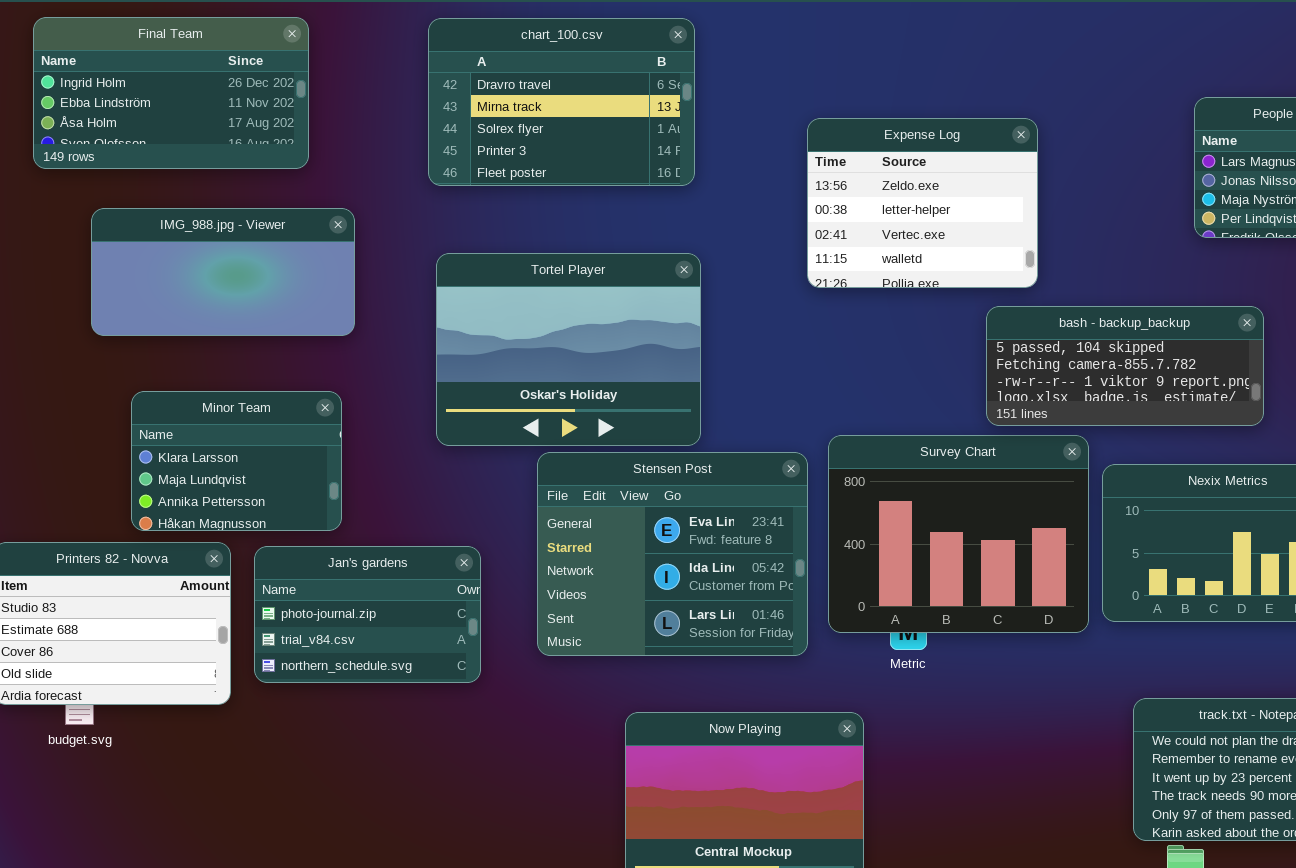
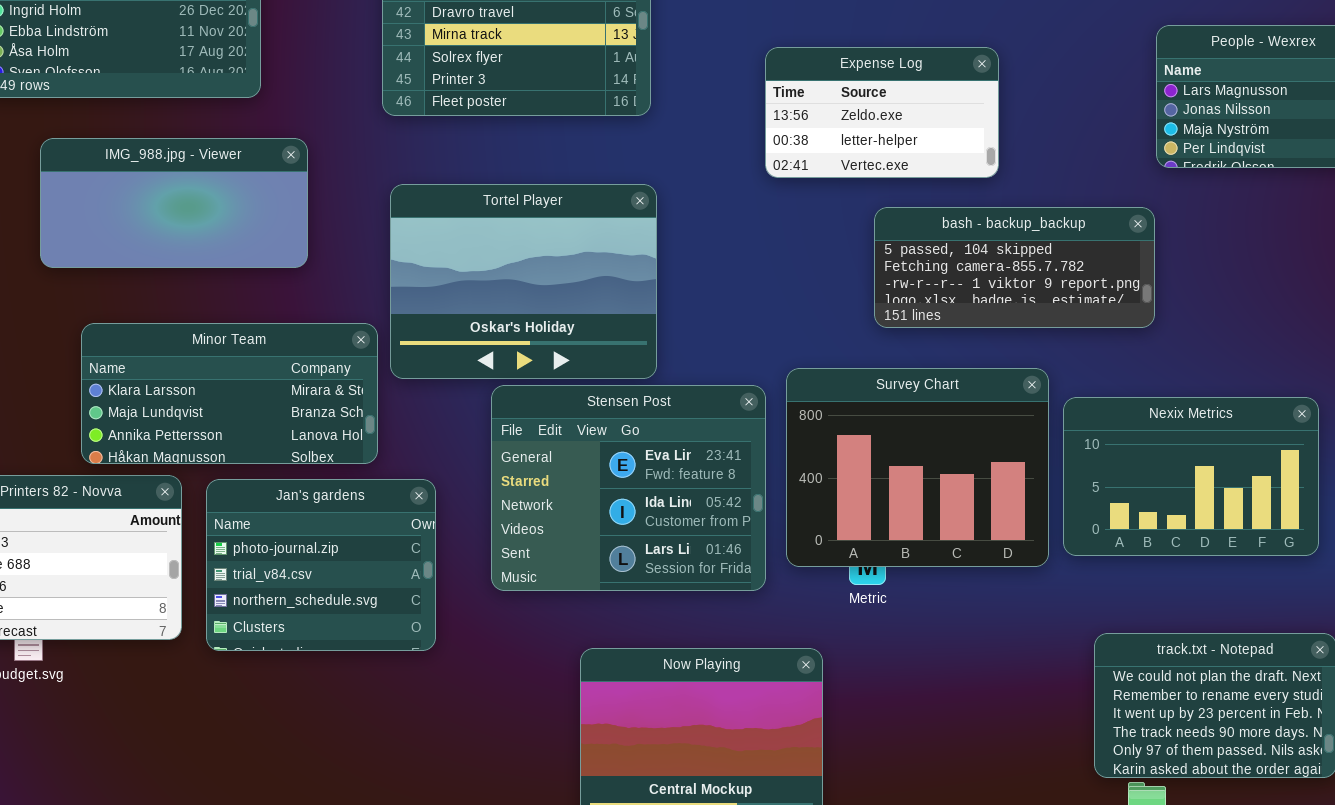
Expense Log: [807,118,1038,288] -> [765,47,999,178], resized
bash - backup_backup: [986,306,1264,426] -> [874,207,1155,328], moved
Minor Team: [131,391,342,531] -> [81,323,378,464], resized
Jan's gardens: [254,546,481,683] -> [206,479,436,651], resized

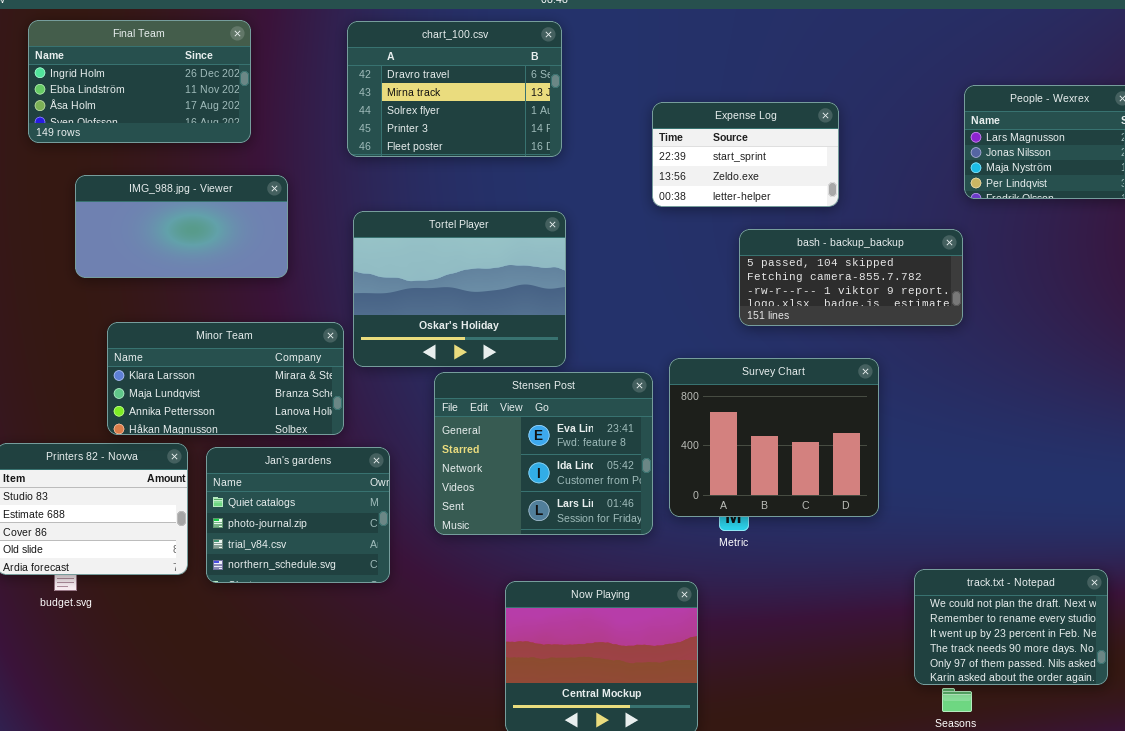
Expense Log: [765,47,999,178] -> [652,102,839,207], scrolled up 1 row
Nexix Metrics: [1063,397,1319,556] -> none, closed
Jan's gardens: [206,479,436,651] -> [206,447,390,583], scrolled up 1 row

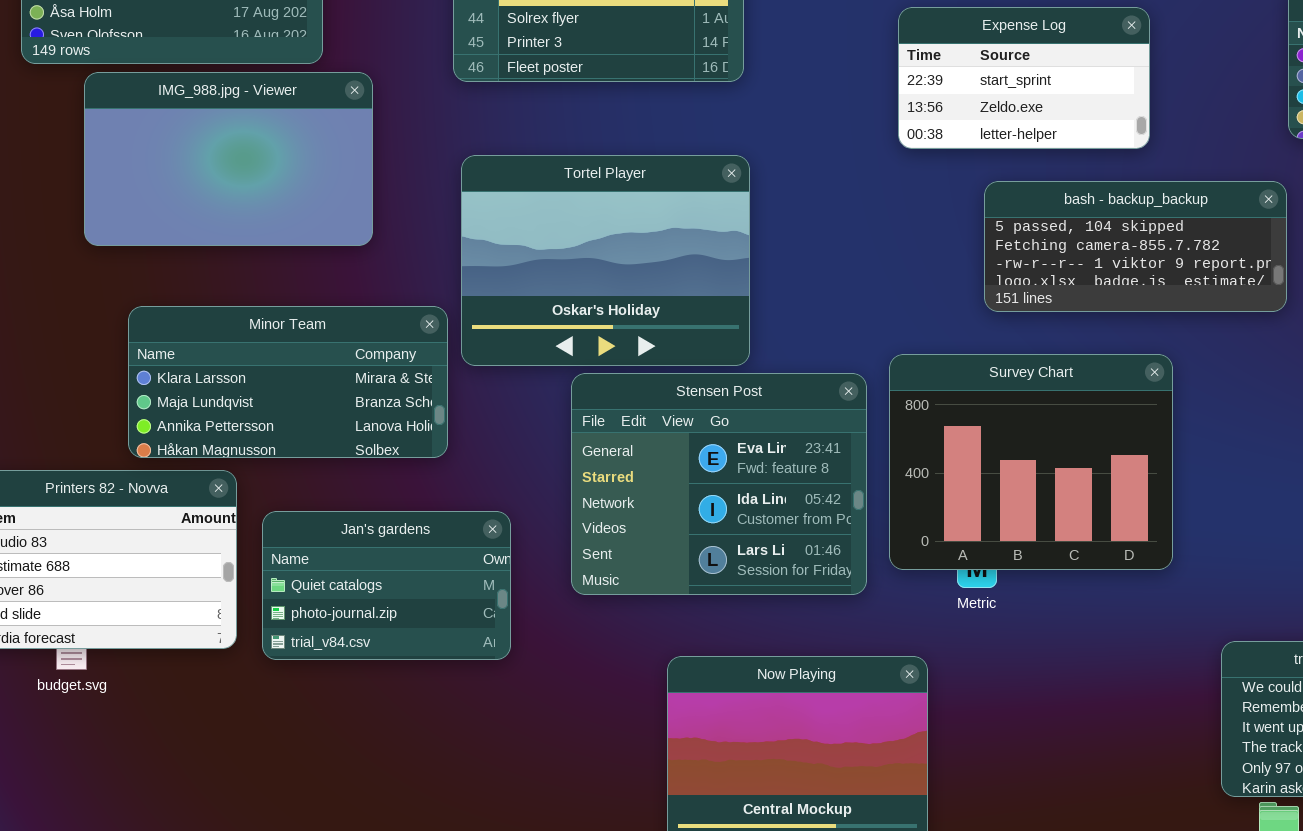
Expense Log: [652,102,839,207] -> [898,7,1150,149], moved
IMG_988.jpg - Viewer: [75,175,288,278] -> [84,72,373,246], resized
Jan's gardens: [206,447,390,583] -> [262,511,511,660], resized

